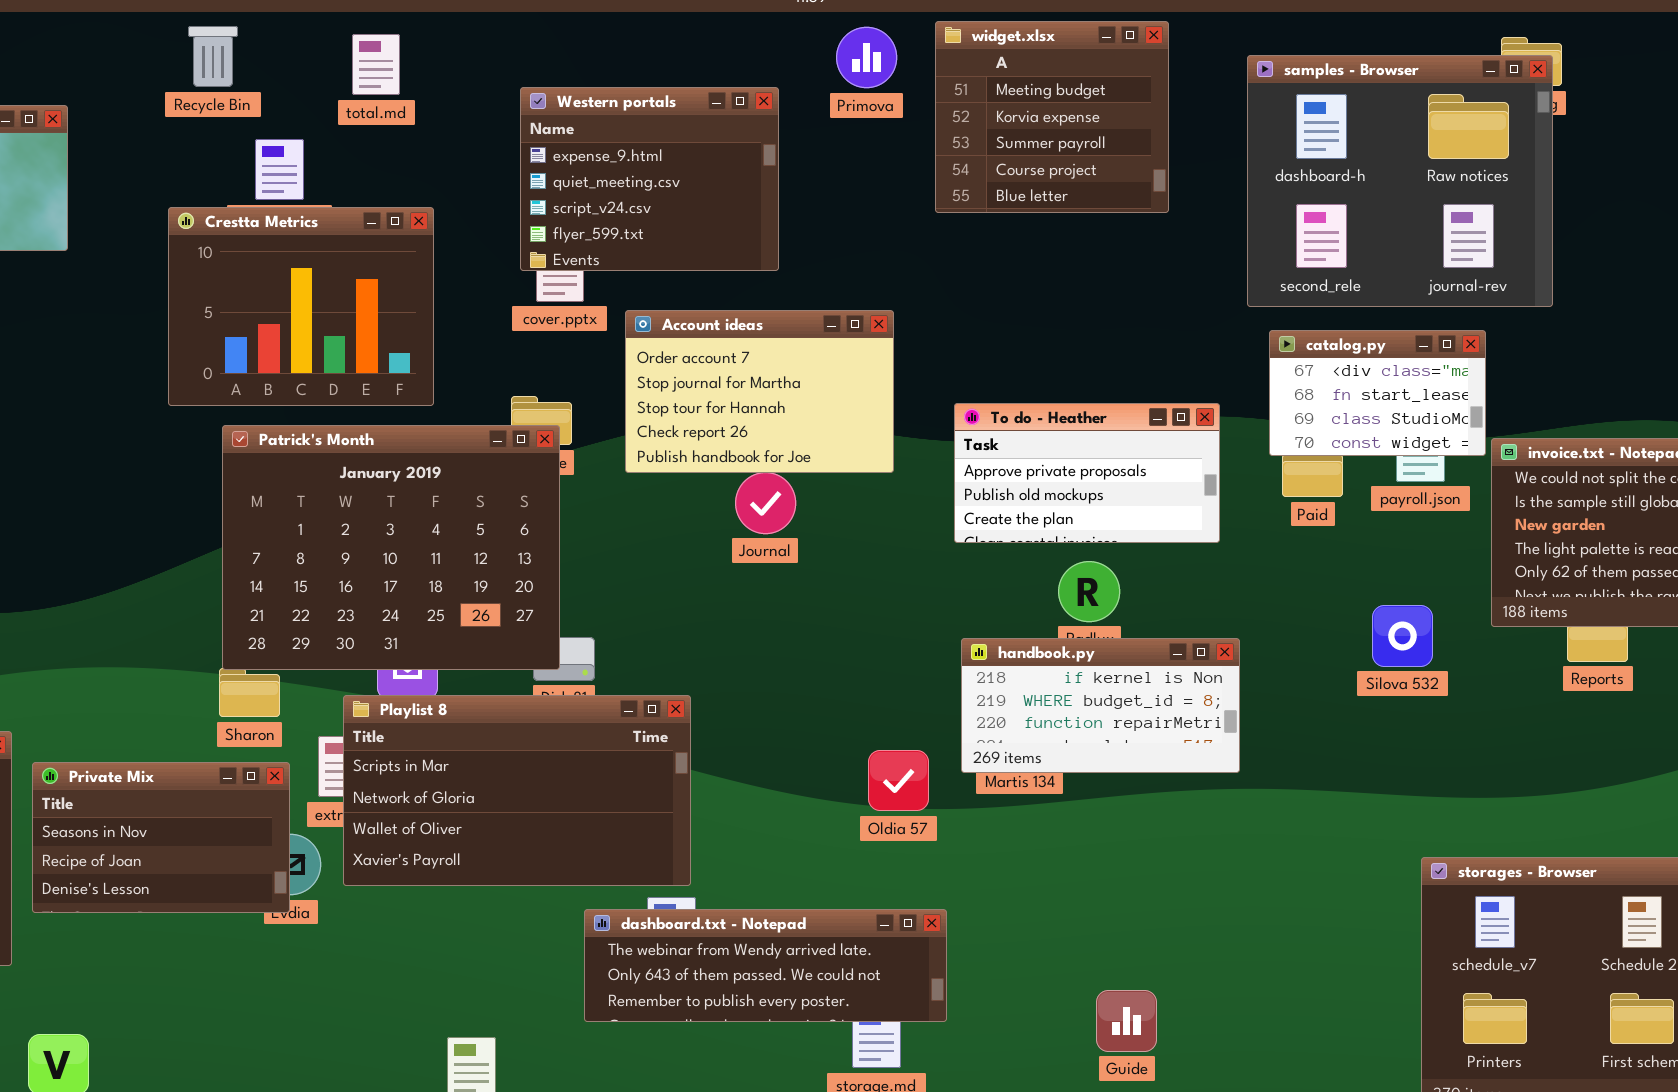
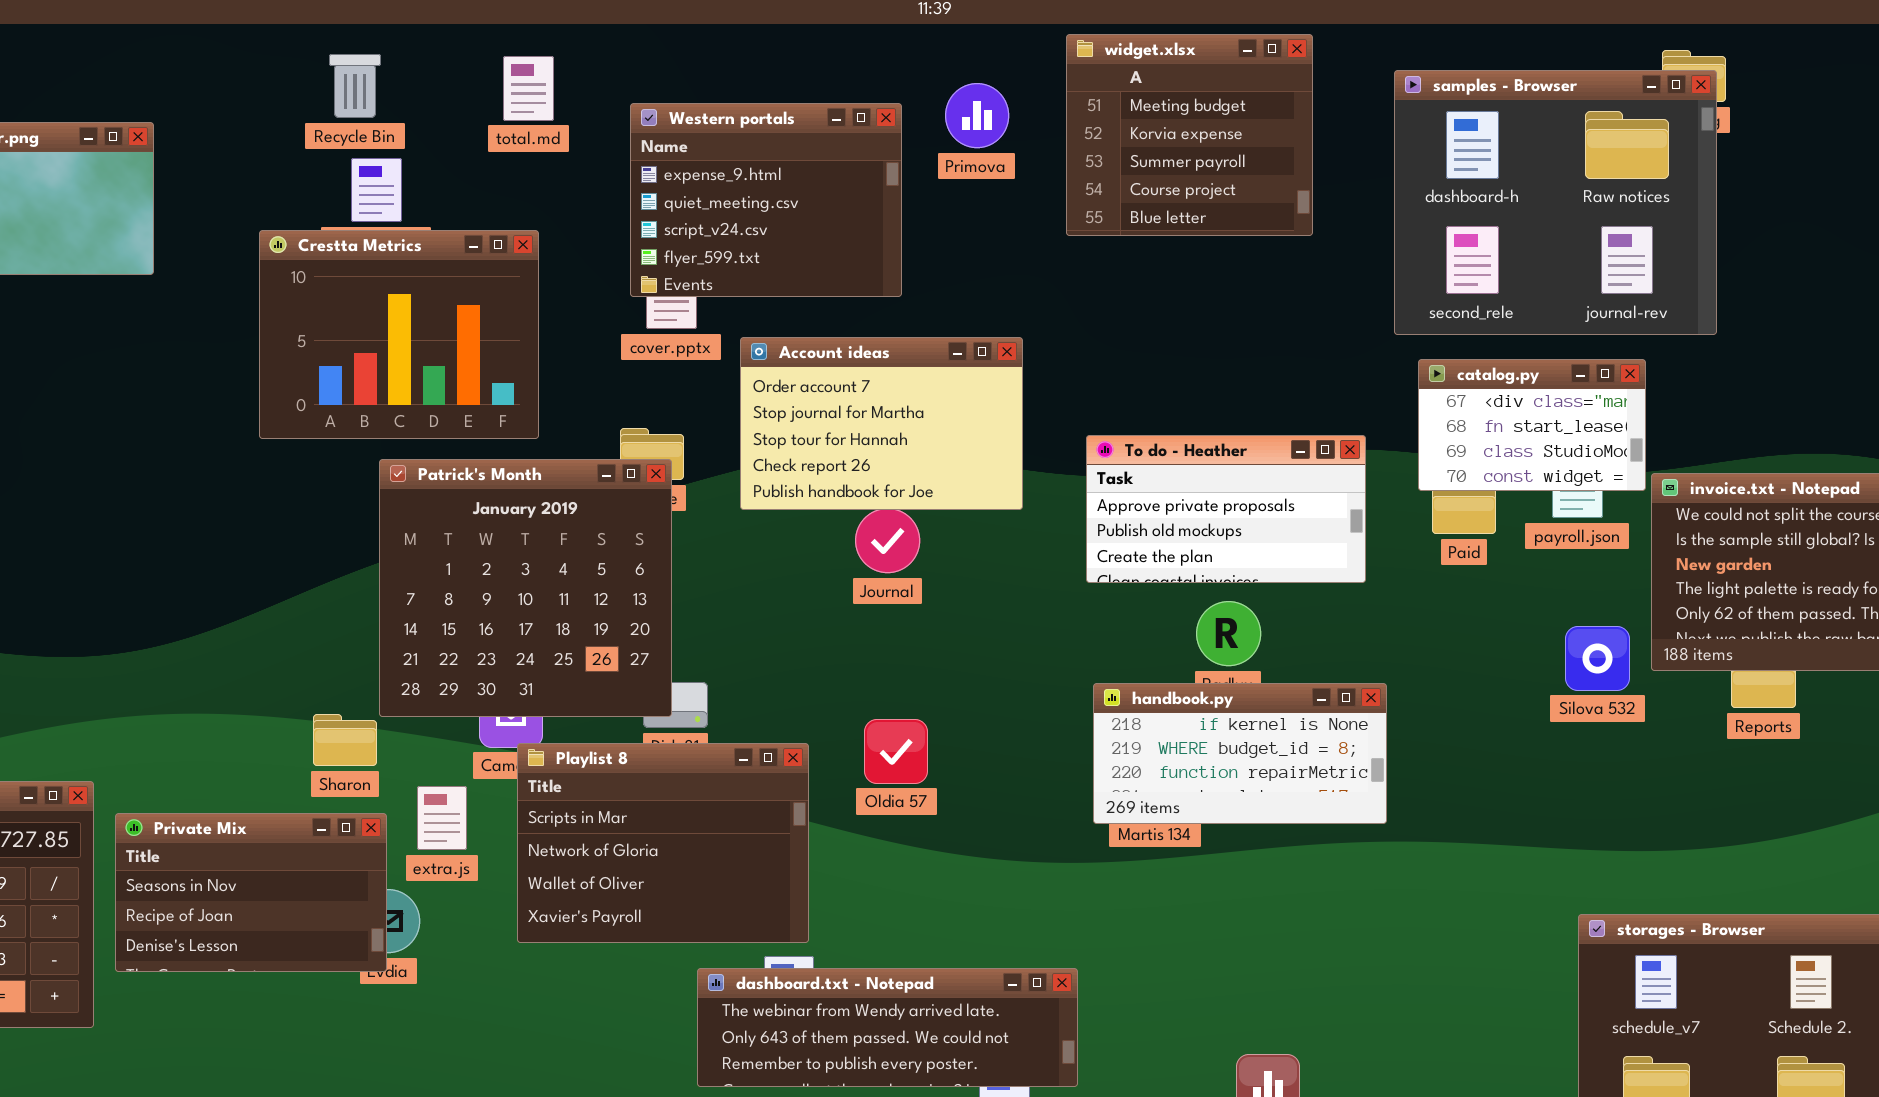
Recycle Bin: [188,26,238,87] -> [329,54,381,118], moved
Primova: [836,27,897,88] -> [945,83,1009,148], moved
total.md: [352,34,400,95] -> [503,56,554,121], moved
Patrick's Month: [222,425,560,670] -> [379,459,672,717], resized
Silova 532: [1372,605,1433,667] -> [1565,626,1630,691], moved
Playlist 8: [343,695,691,886] -> [517,743,809,943], resized
Oldia 57: [868,750,929,811] -> [864,719,928,784], moved

